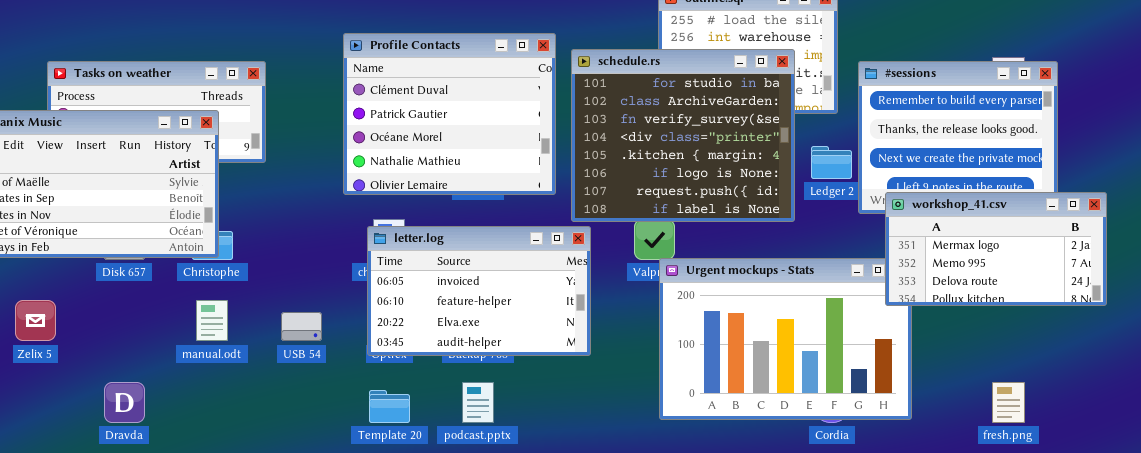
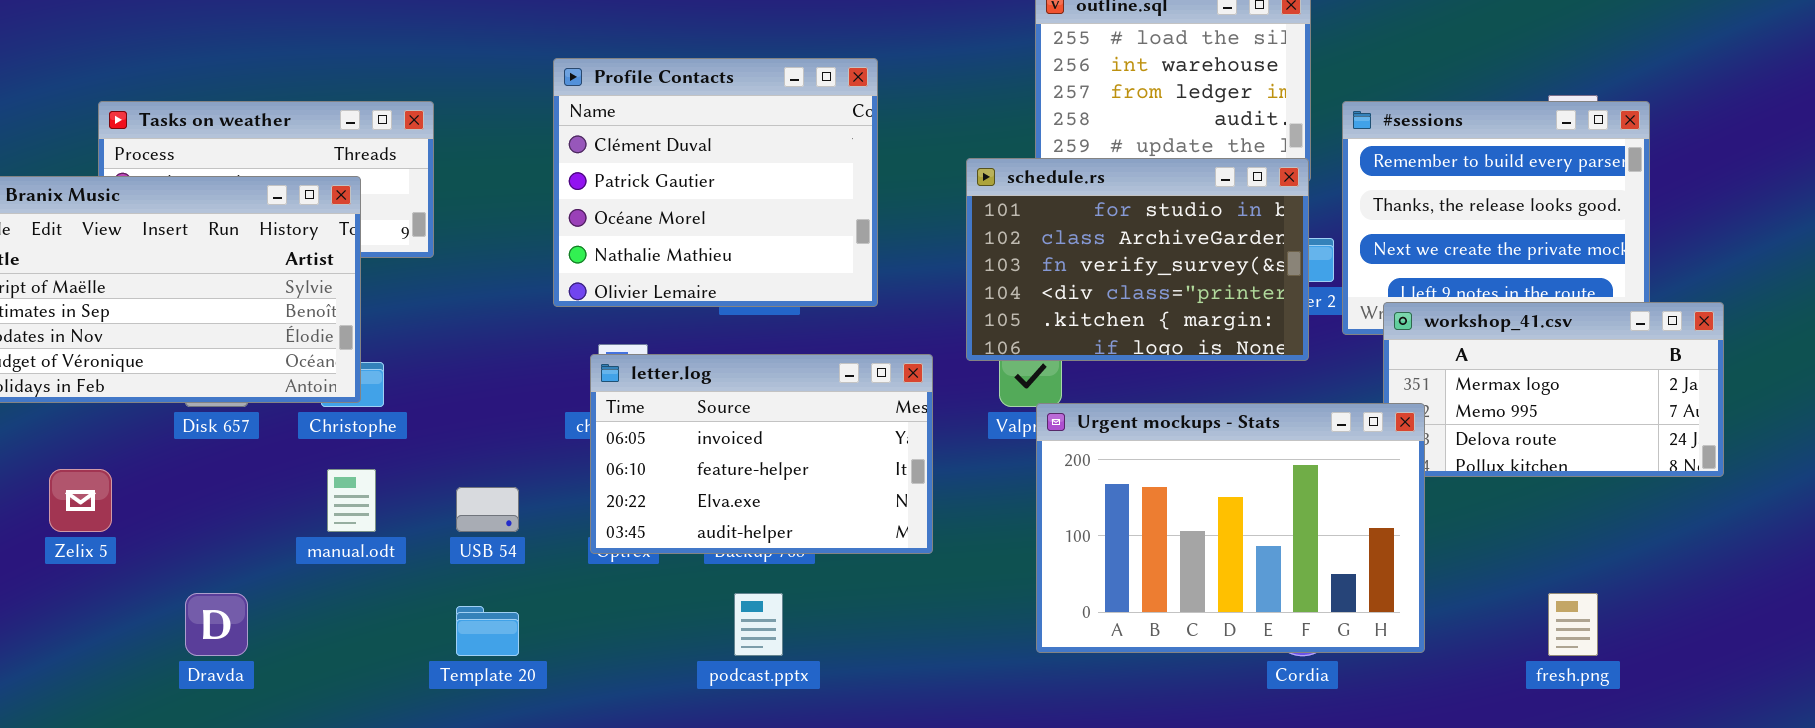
schedule.rs: [571,49,795,222] -> [966,158,1309,361], moved, resized
Urgent mockups - Stats: [659,258,912,420] -> [1036,403,1425,653], raised
Template 20: [369,390,410,423] -> [456,606,519,656], moved

